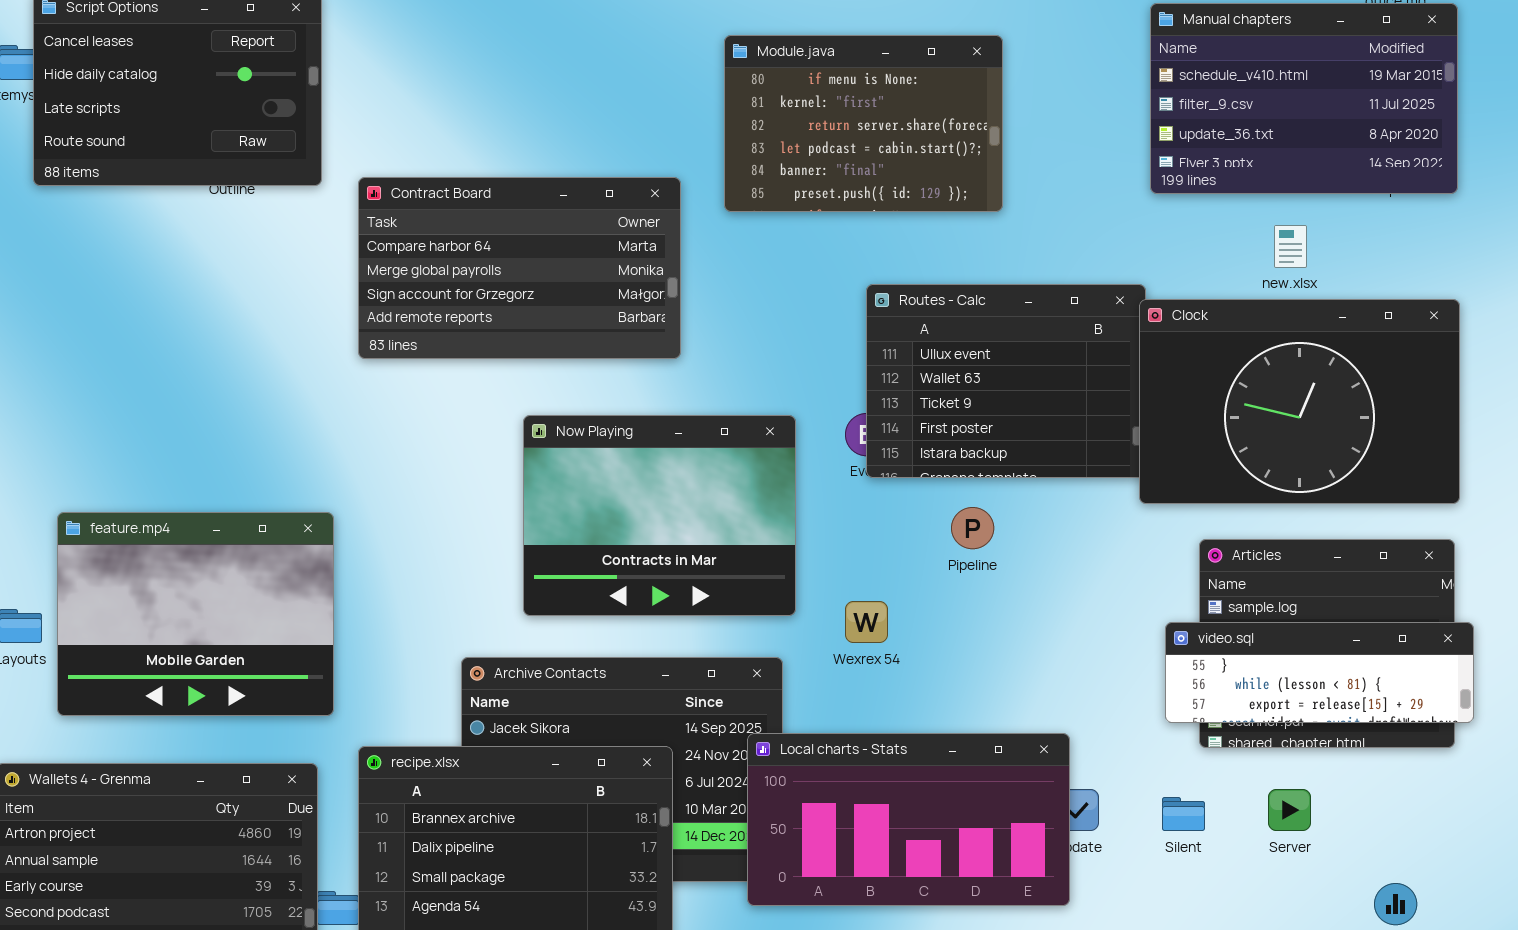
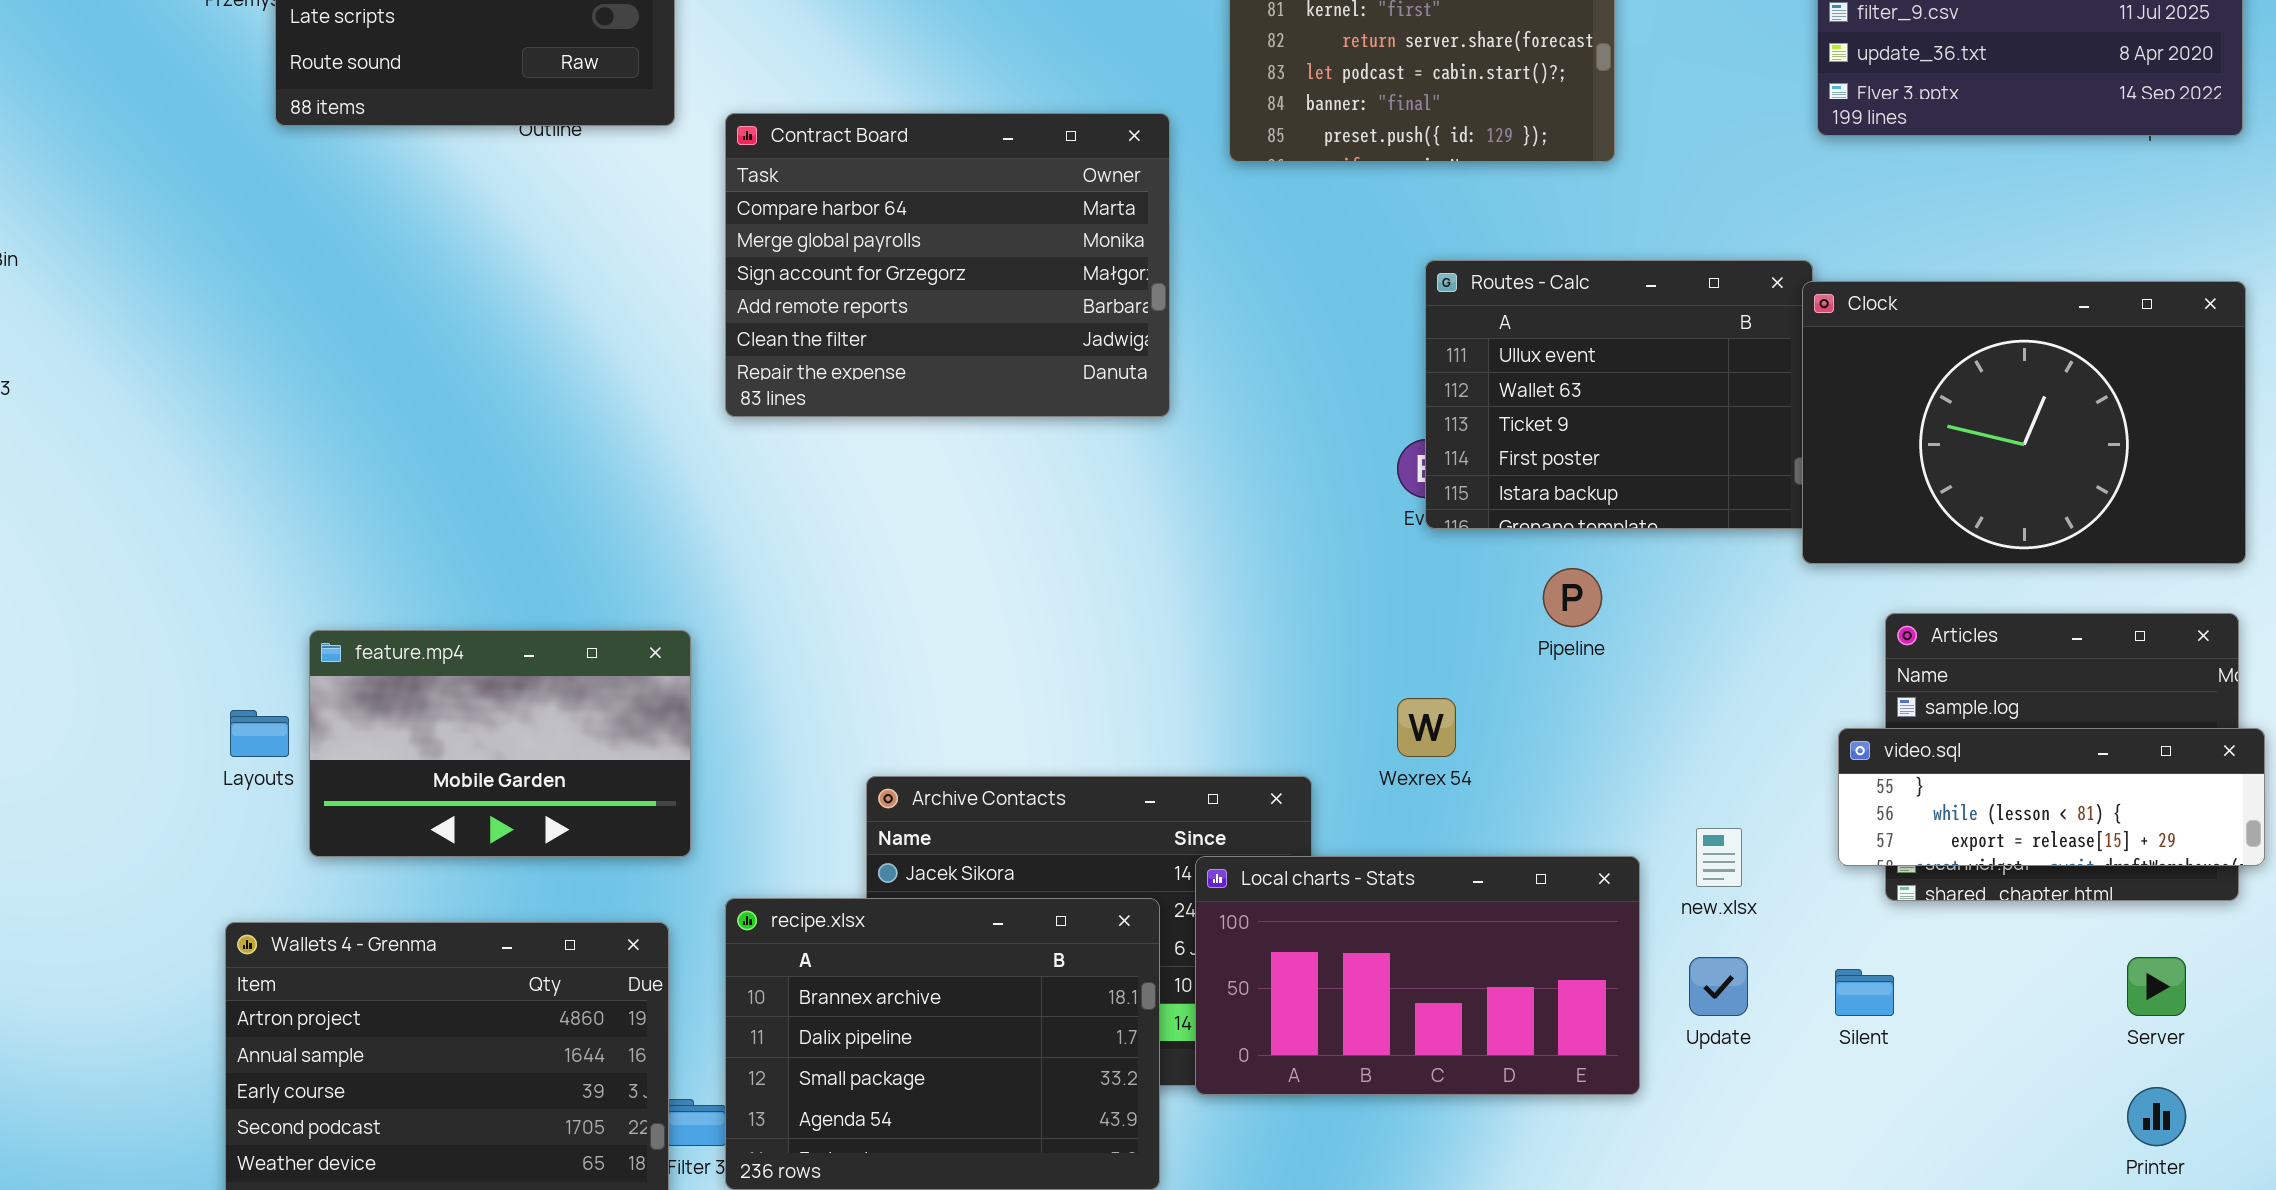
Contract Board: [358,177,681,359] -> [725,113,1170,417], resized
new.xlsx: [1274,225,1307,268] -> [1696,828,1742,887], moved
Now Playing: [523,415,796,616] -> none, closed
feature.mp4: [57,512,334,716] -> [309,630,691,857], resized
Local charts - Stats: [747,733,1070,906] -> [1195,856,1640,1095], moved
Server: [1268,789,1311,831] -> [2127,957,2186,1016], moved

